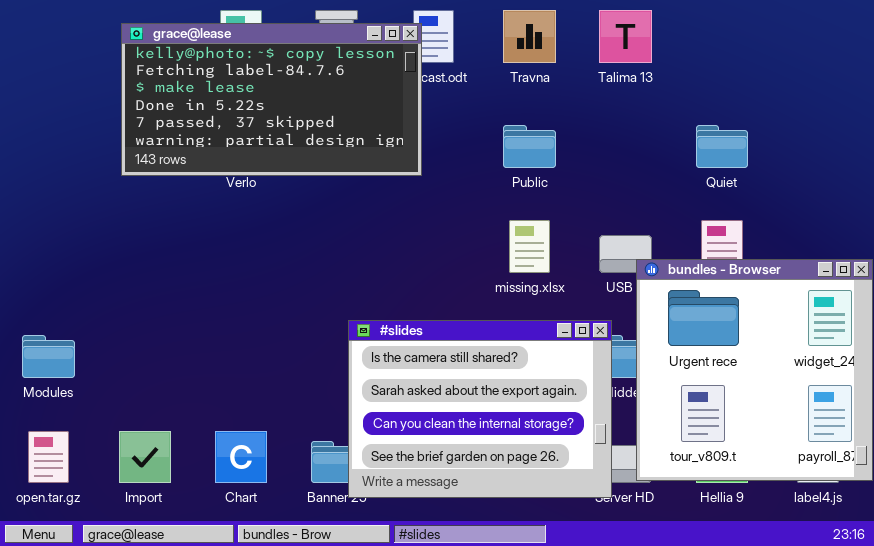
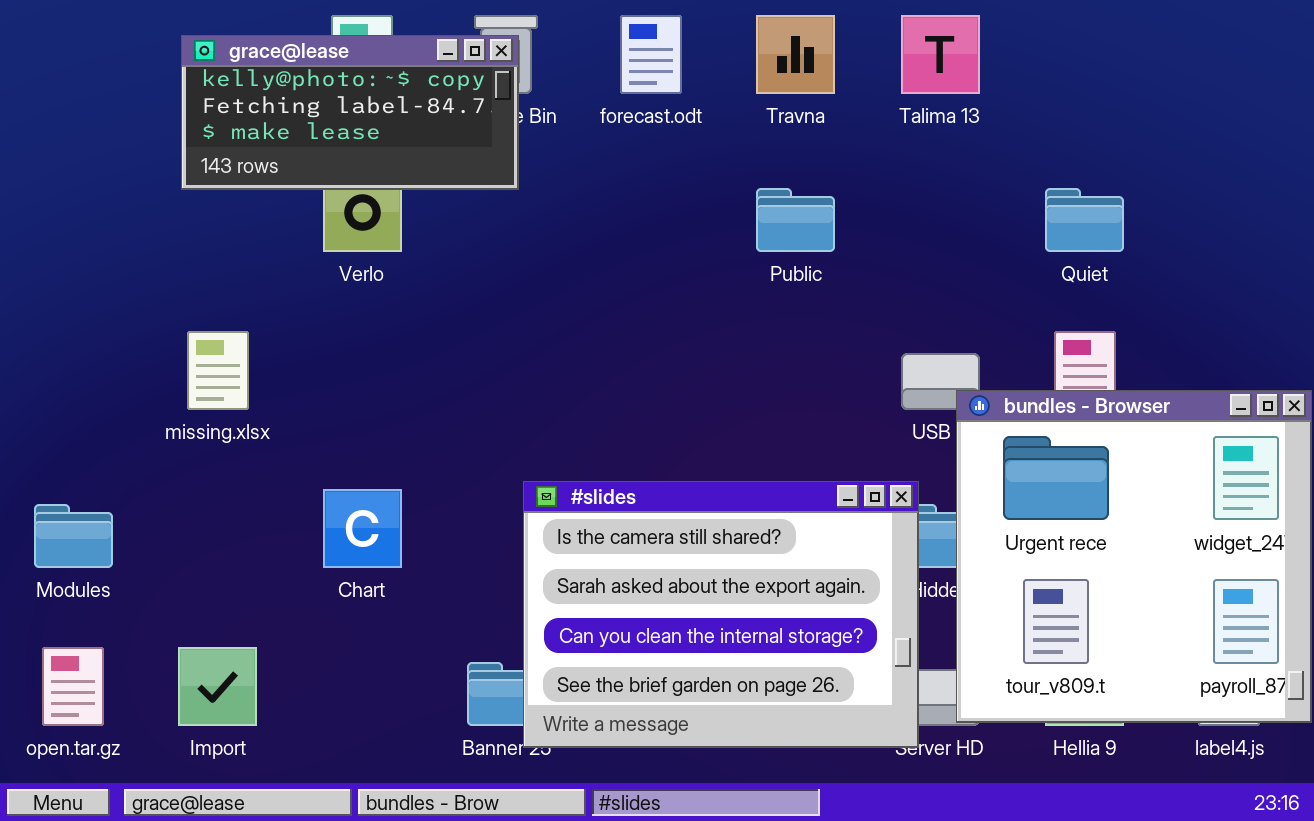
grace@lease: [121,23,422,176] -> [181,35,519,190], resized
missing.xlsx: [509,220,550,273] -> [187,331,249,410], moved
Chart: [215,431,267,483] -> [323,489,402,568], moved

